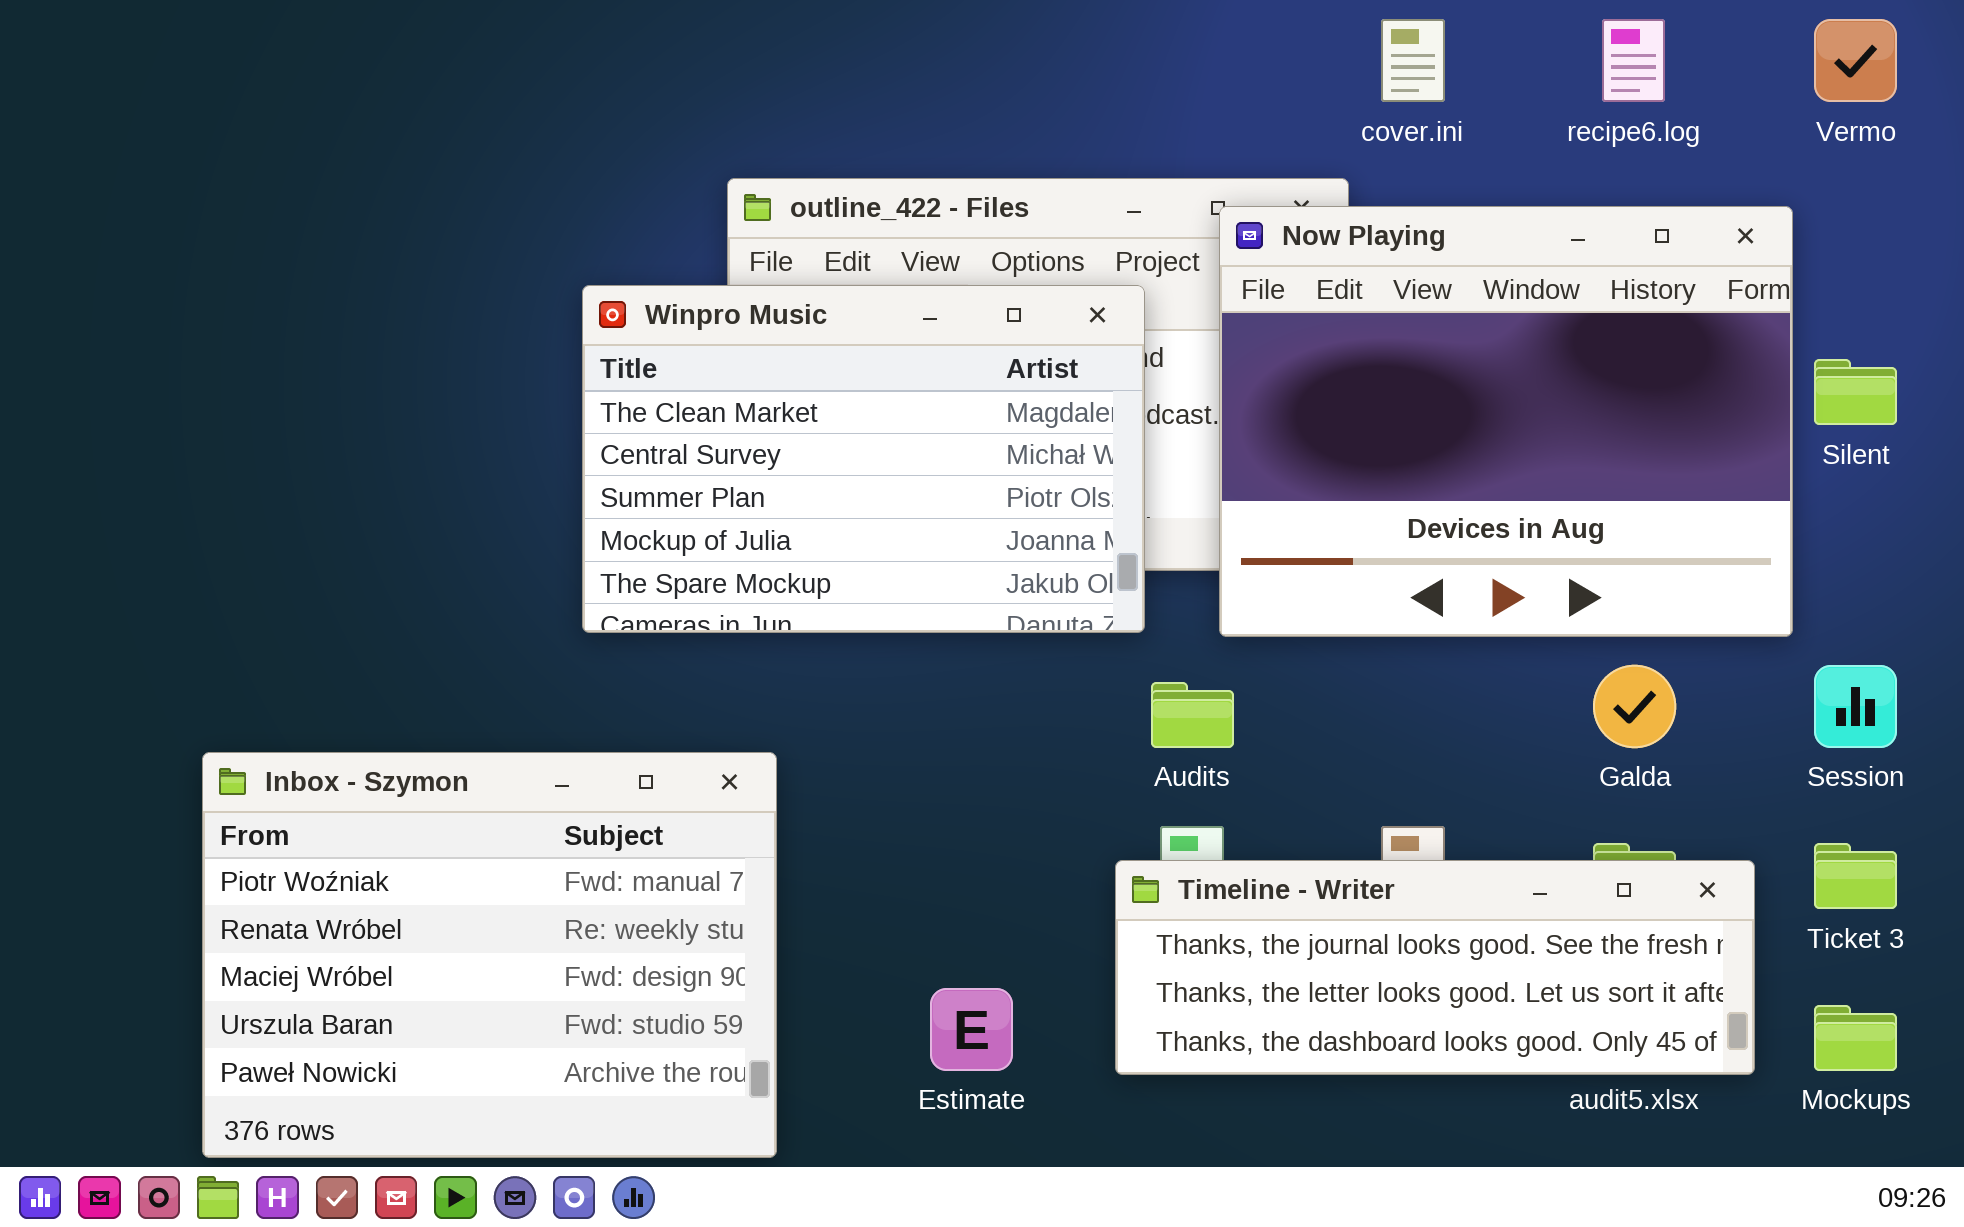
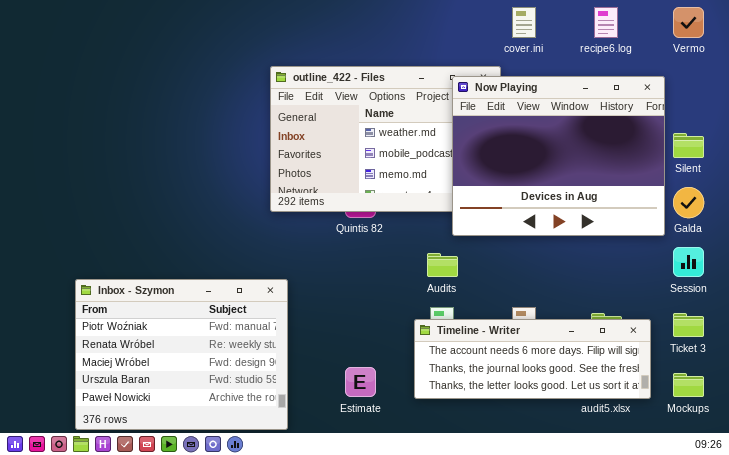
Winpro Music: [582,285,1145,633] -> none, closed
Galda: [1593,665,1676,748] -> [673,187,704,218], moved
Timeline - Writer: [1115,860,1755,1075] -> [414,319,651,399], scrolled up 1 row

